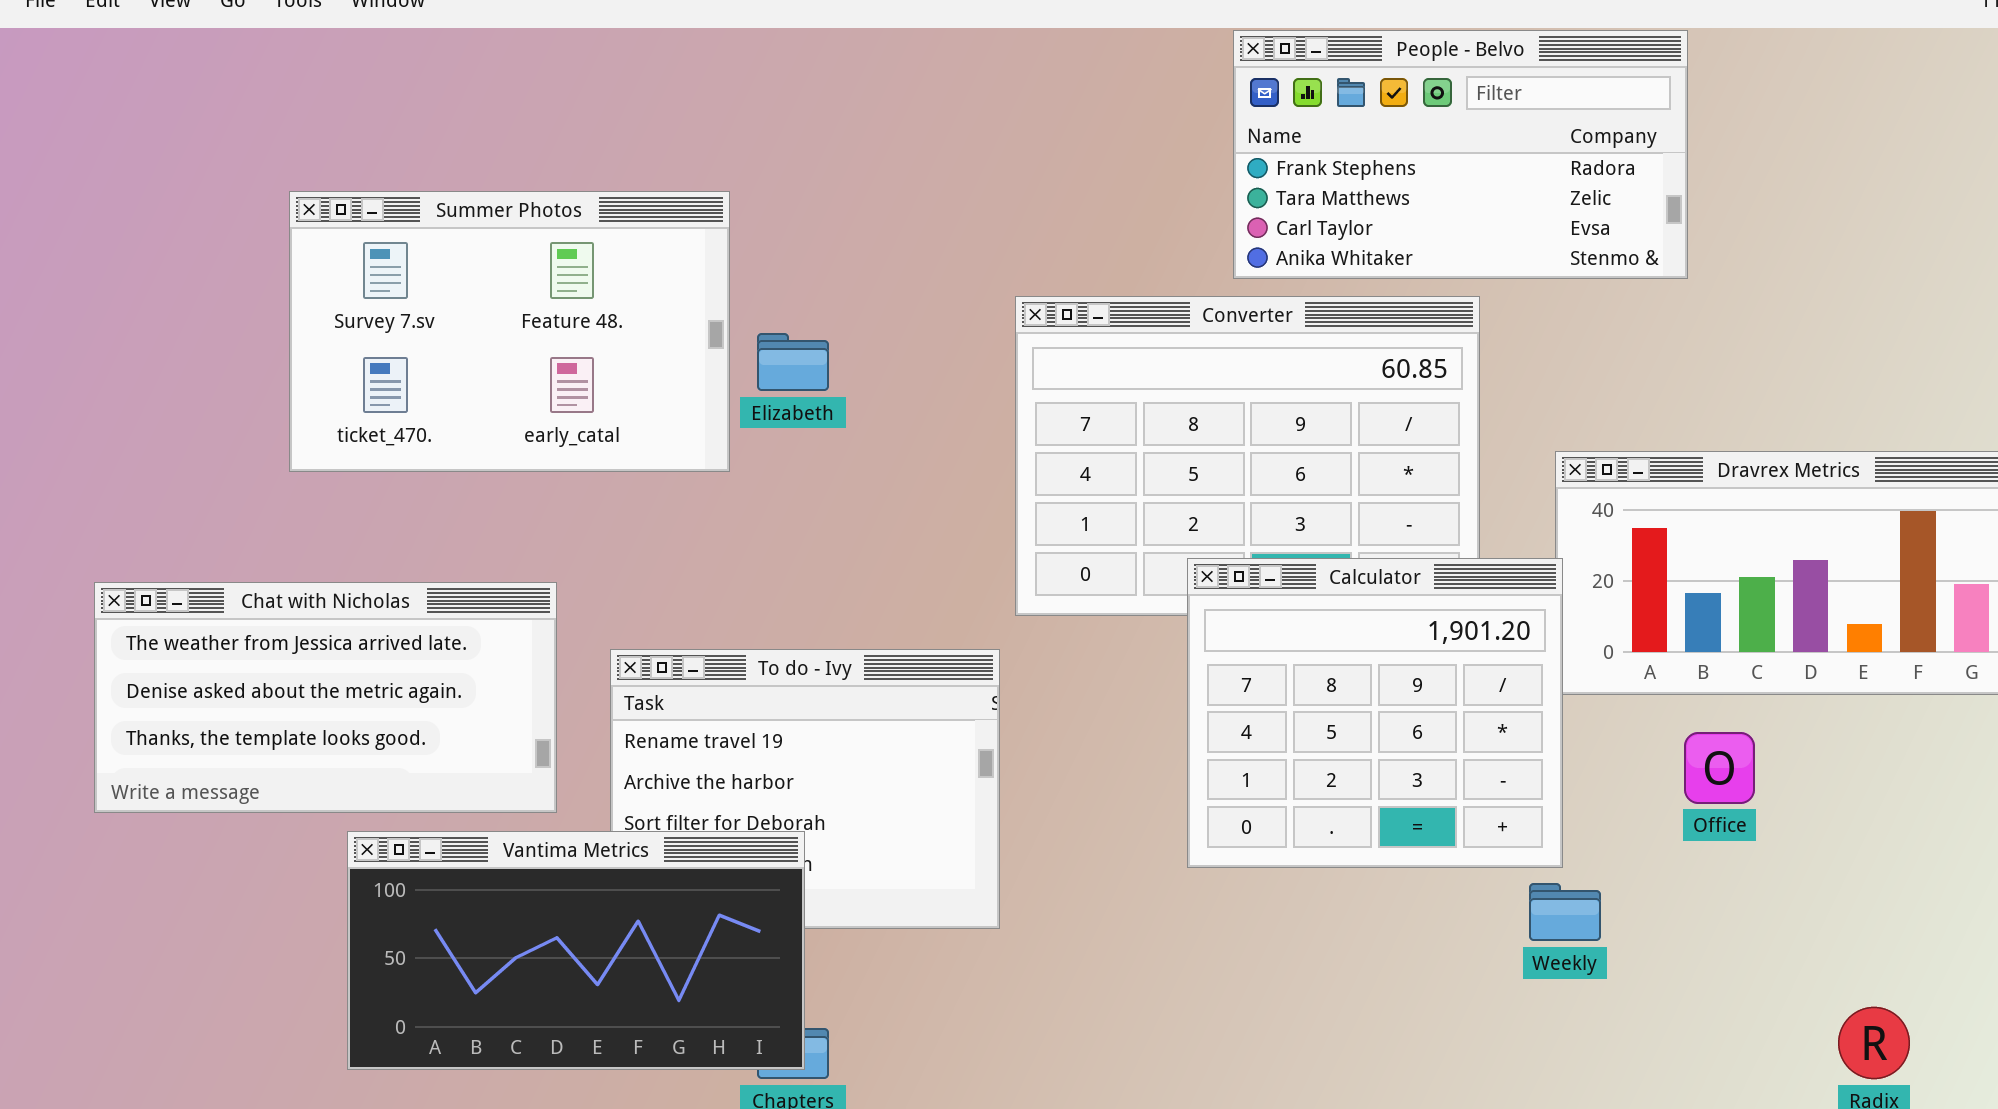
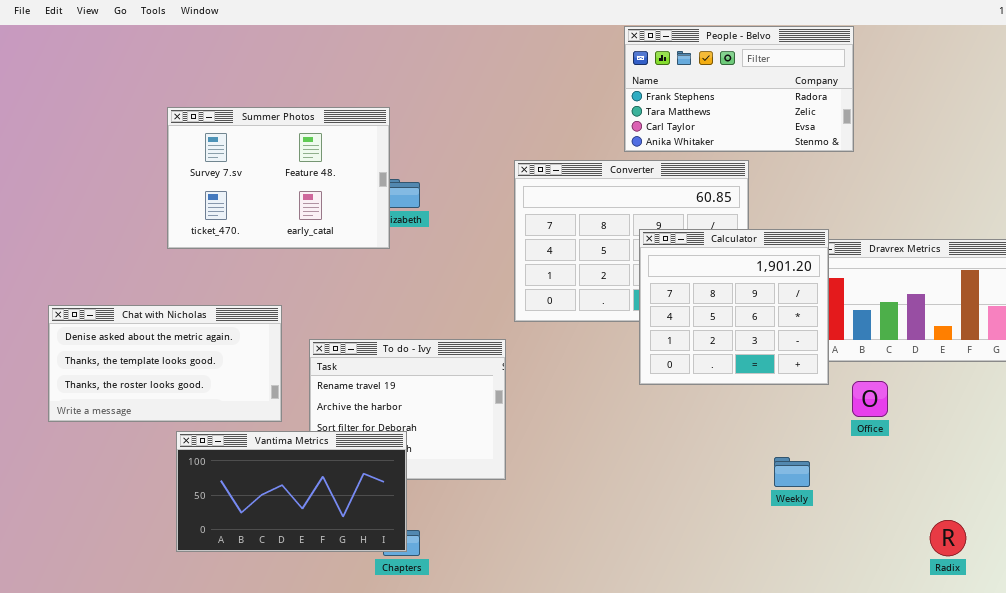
Summer Photos: [289,191,730,472] -> [167,107,390,249], moved
Calculator: [1187,558,1563,868] -> [639,229,829,385], moved
Chat with Nicholas: [94,582,557,813] -> [48,305,282,422], scrolled down 1 row

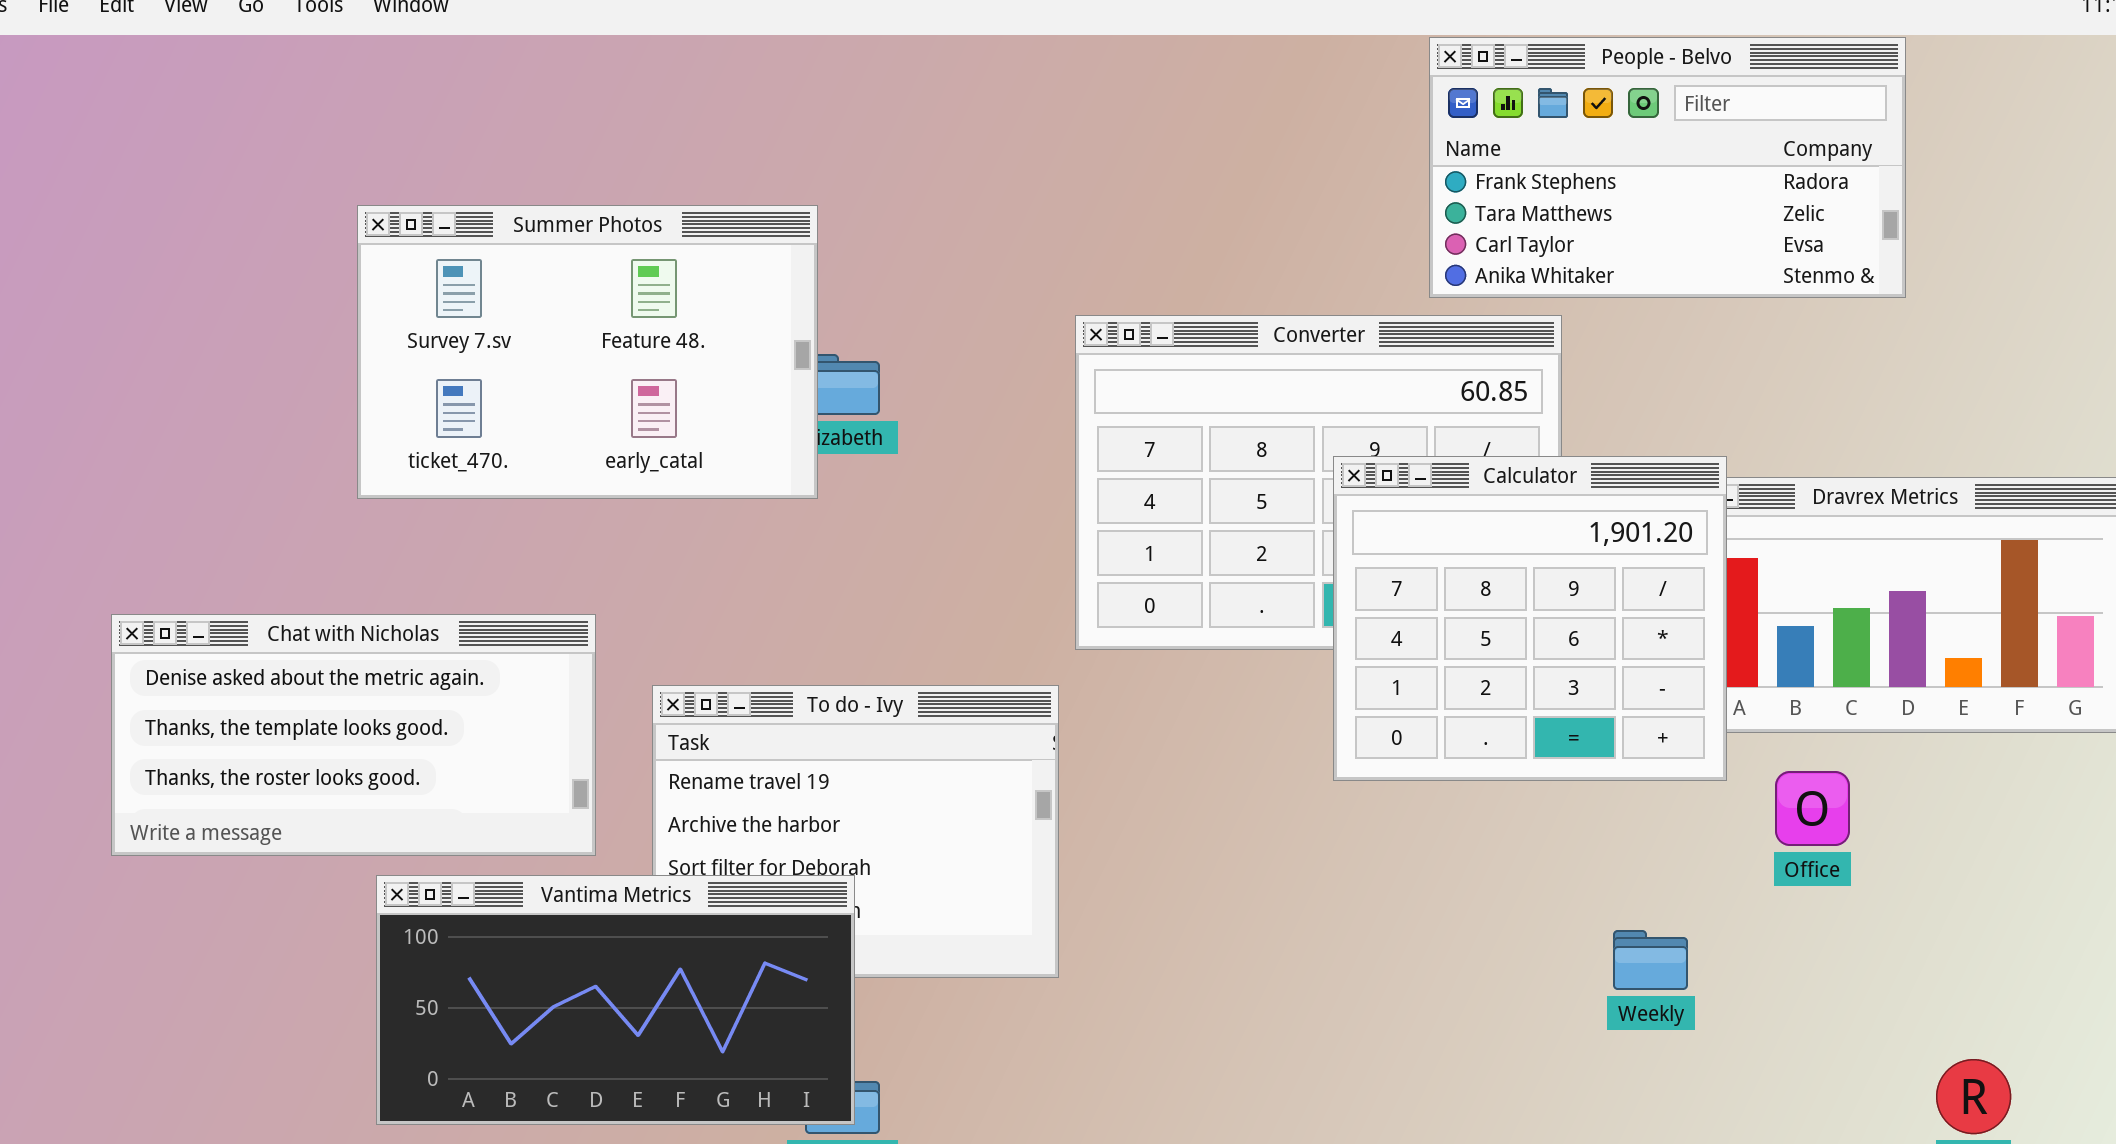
People - Belvo: [624,26,854,152] -> [1429,37,1906,298], moved

